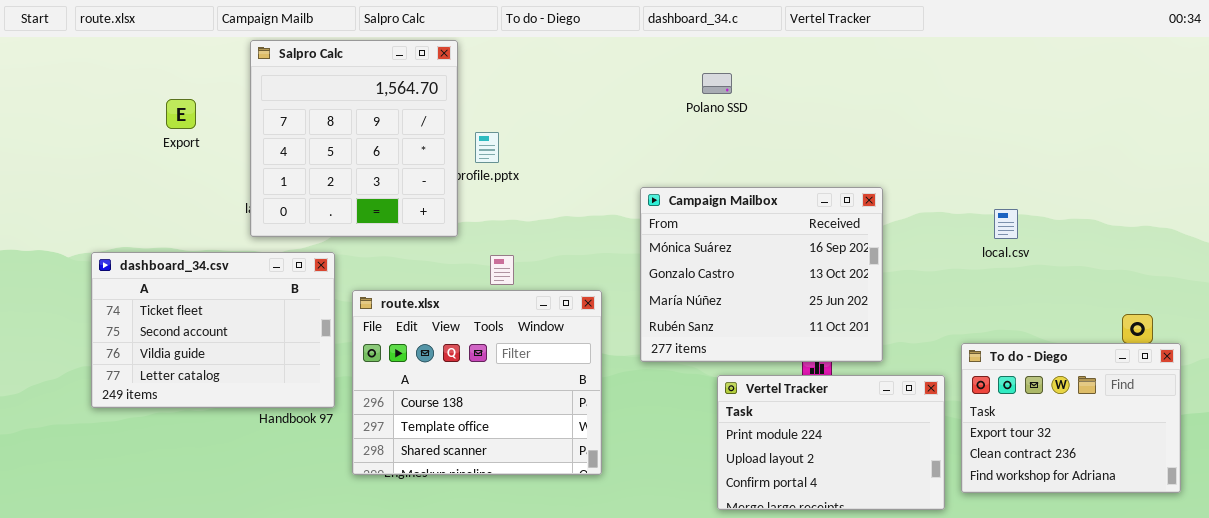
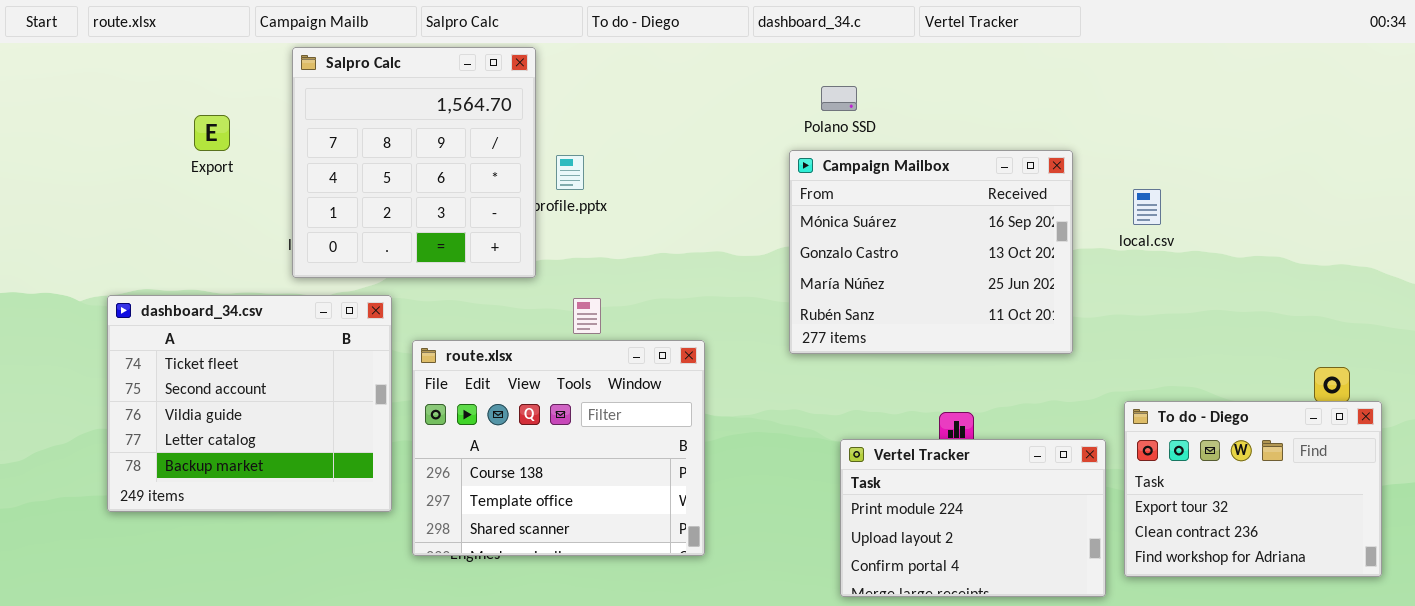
Campaign Mailbox: [640,187,883,362] -> [789,150,1073,354], moved
local.csv: [994,209,1018,239] -> [1133,189,1161,225], moved
dashboard_34.csv: [91,252,335,408] -> [107,295,392,512], resized

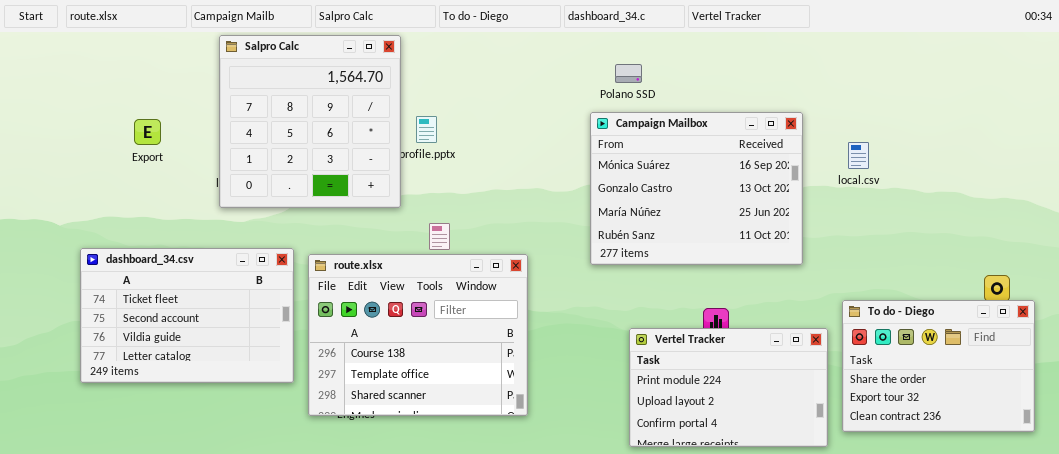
Export: [194,115,230,151] -> [134,119,161,145], moved
dashboard_34.csv: [107,295,392,512] -> [80,248,294,383], resized
To do - Diego: [1124,401,1382,577] -> [842,300,1035,432], scrolled up 1 row

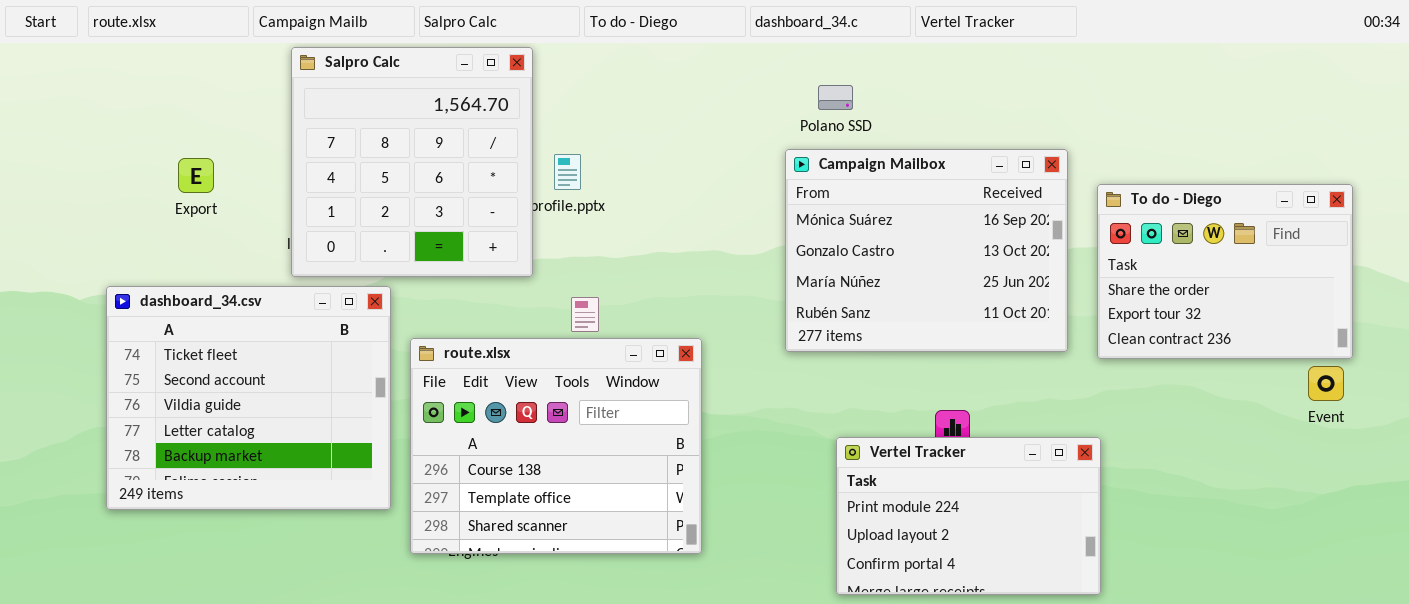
dashboard_34.csv: [80,248,294,383] -> [106,286,391,510], resized
To do - Diego: [842,300,1035,432] -> [1097,184,1353,359], moved

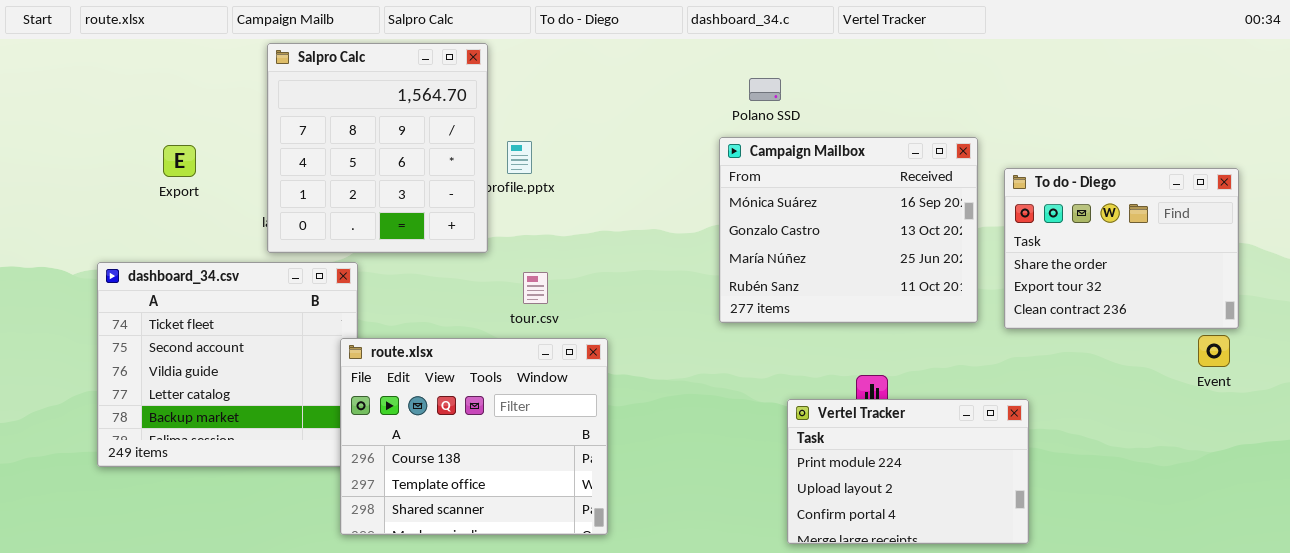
route.xlsx: [410,338,702,554] -> [340,338,608,535], moved
Vertel Tracker: [836,437,1101,595] -> [787,399,1029,544], moved

